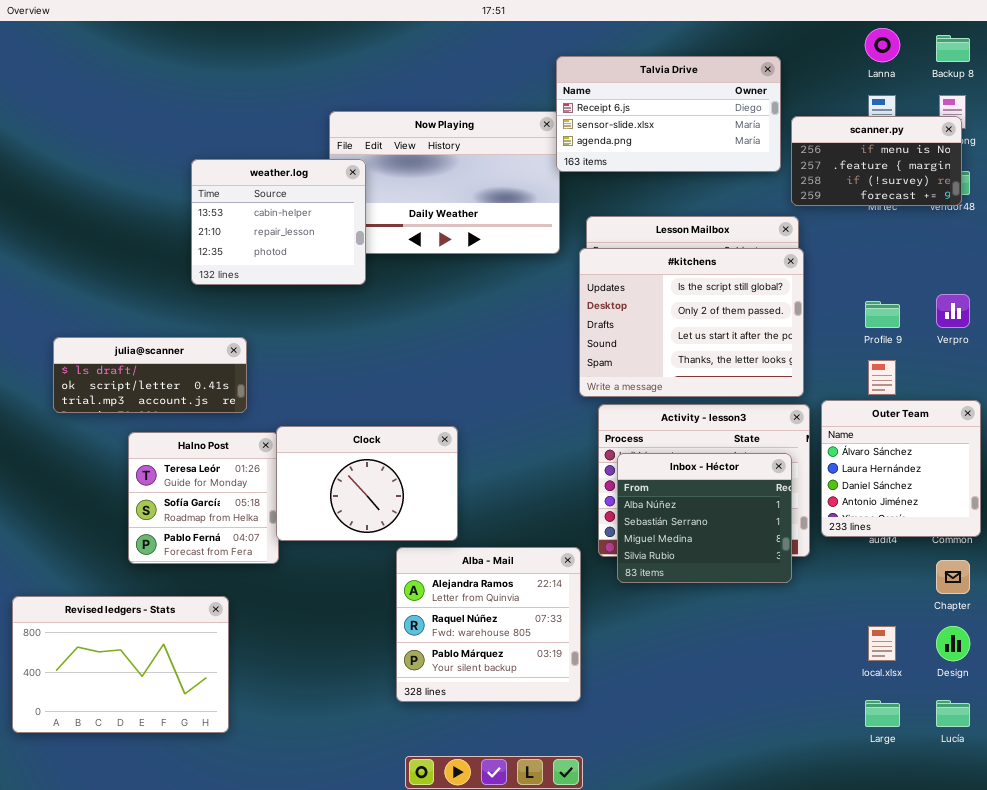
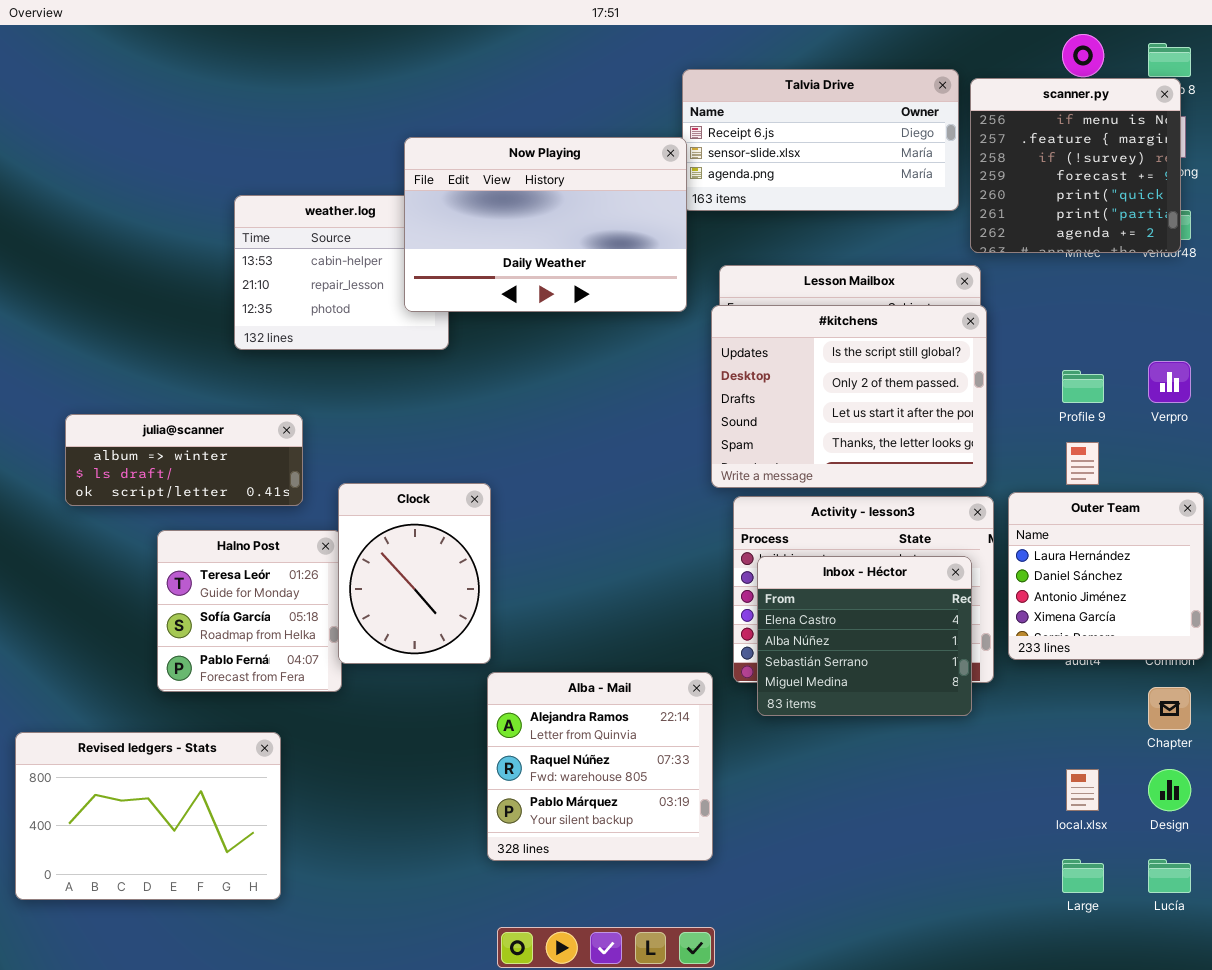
Now Playing: [329,111,560,254] -> [404,137,687,312], raised
scanner.py: [791,116,962,206] -> [970,78,1181,253], resized
julia@scanner: [53,337,247,413] -> [65,414,303,506], scrolled up 1 row
Outer Team: [821,400,981,537] -> [1008,492,1204,660], scrolled down 1 row
Clock: [276,426,458,541] -> [338,483,491,664], resized
Inbox - Héctor: [617,453,792,583] -> [757,556,972,716], scrolled up 1 row

